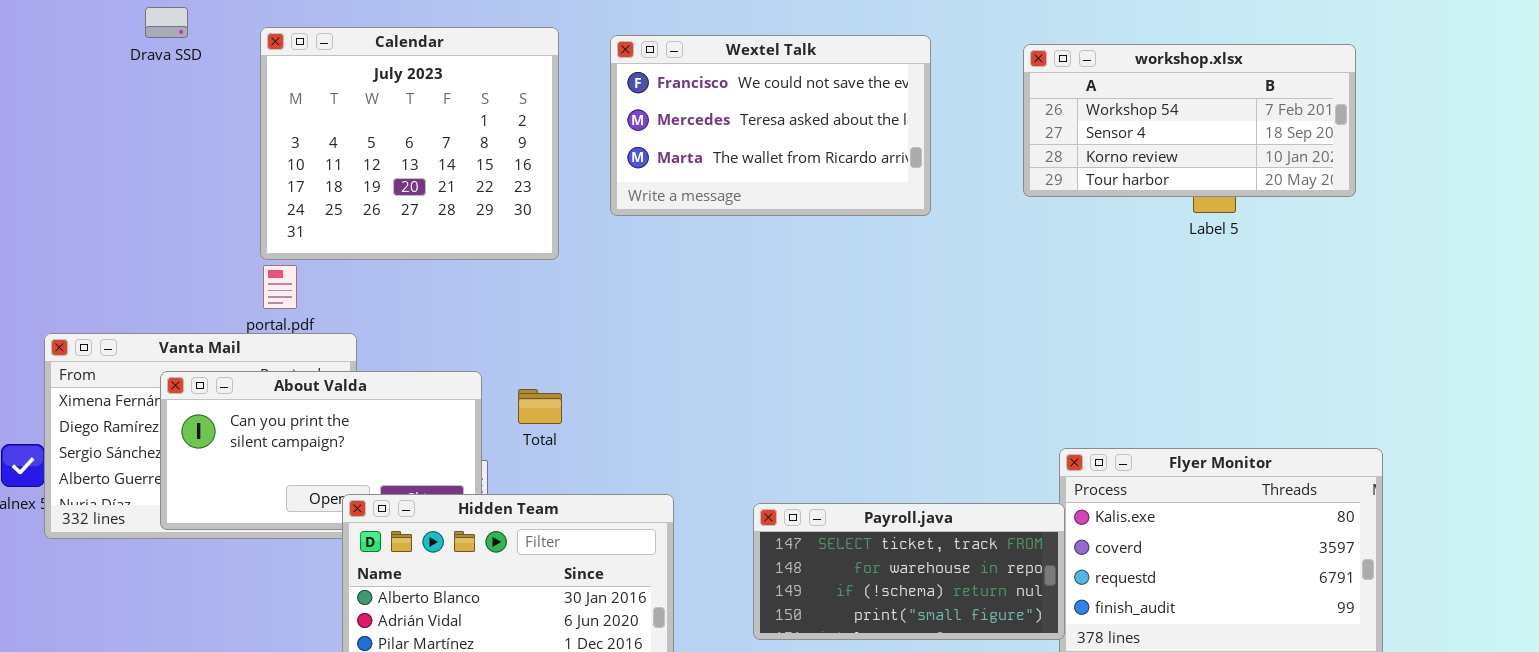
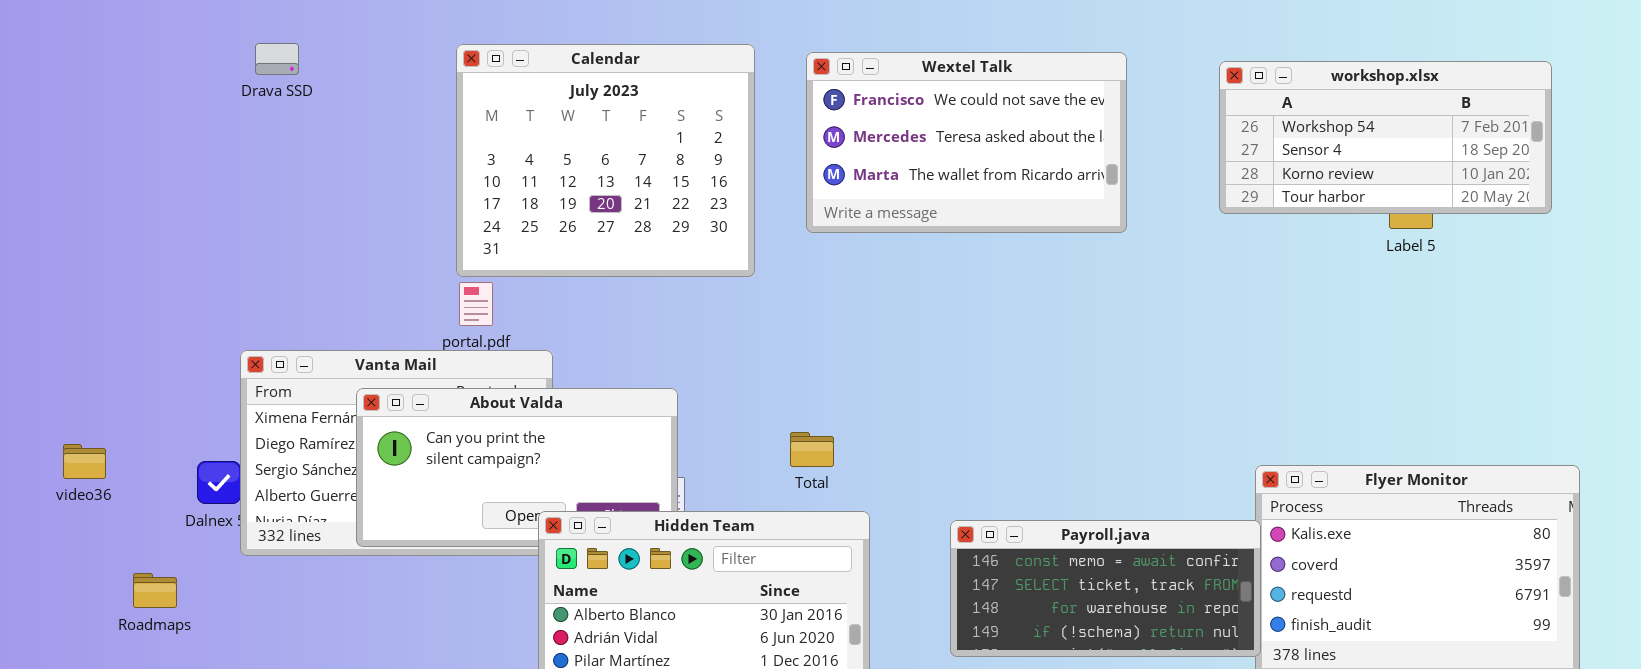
Drava SSD: [145,7,188,38] -> [255,43,299,75], moved
Total: [518,389,562,424] -> [790,432,834,467], moved
Payroll.java: [753,503,1065,640] -> [950,520,1261,657], scrolled up 1 row

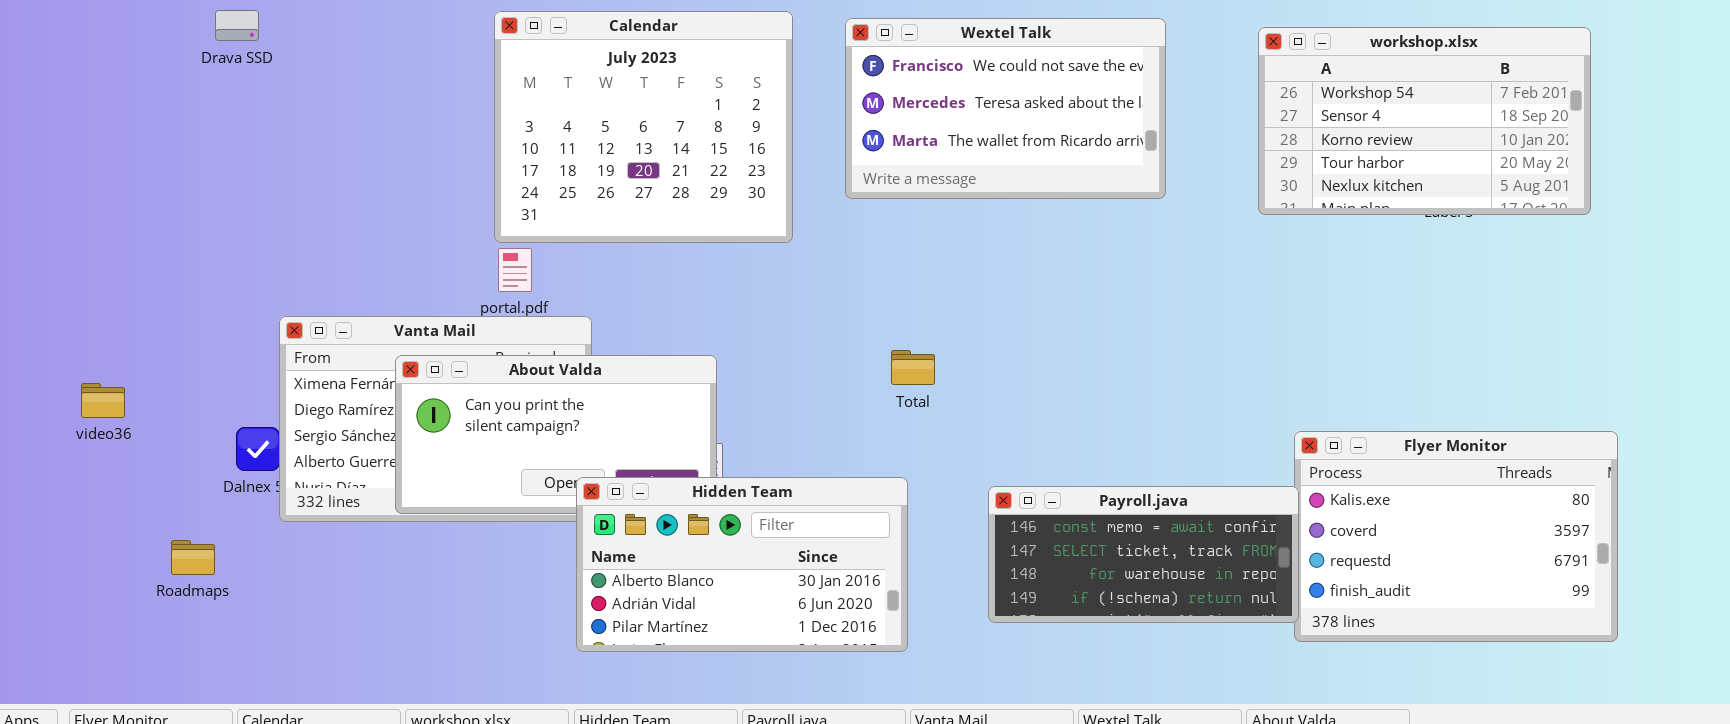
Drava SSD: [255,43,299,75] -> [215,10,259,41], moved
workshop.xlsx: [1219,61,1552,214] -> [1258,27,1591,215], resized
Total: [790,432,834,467] -> [891,350,935,385], moved
video36: [63,444,106,479] -> [81,383,125,418], moved

